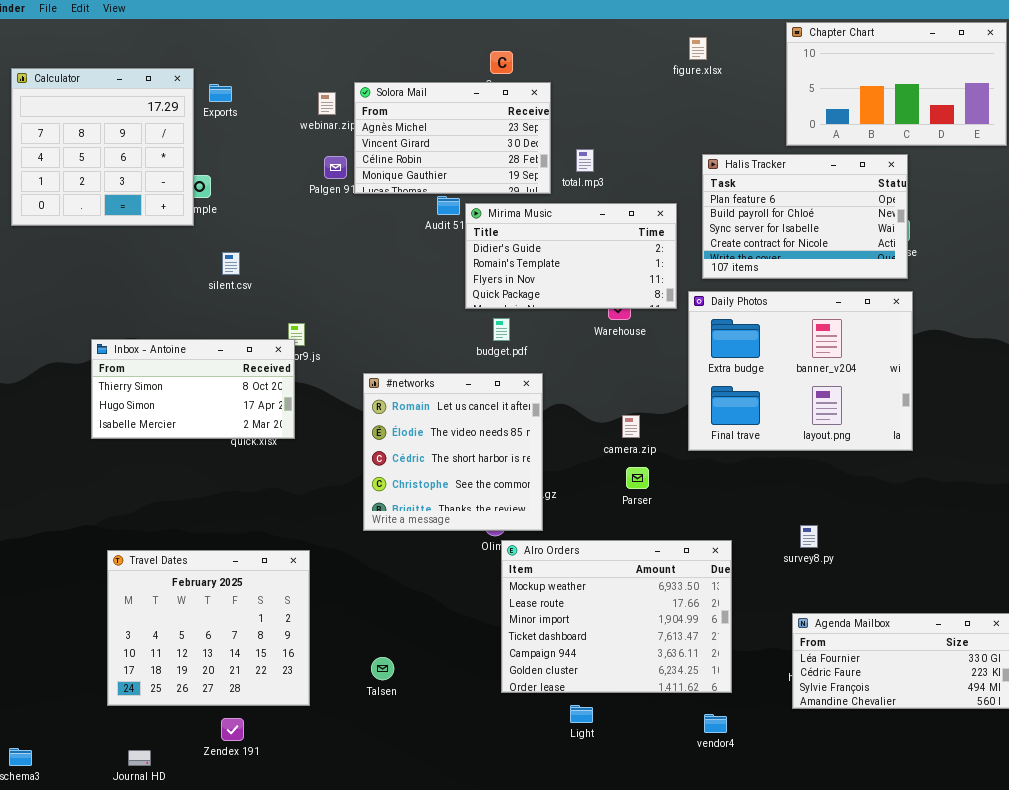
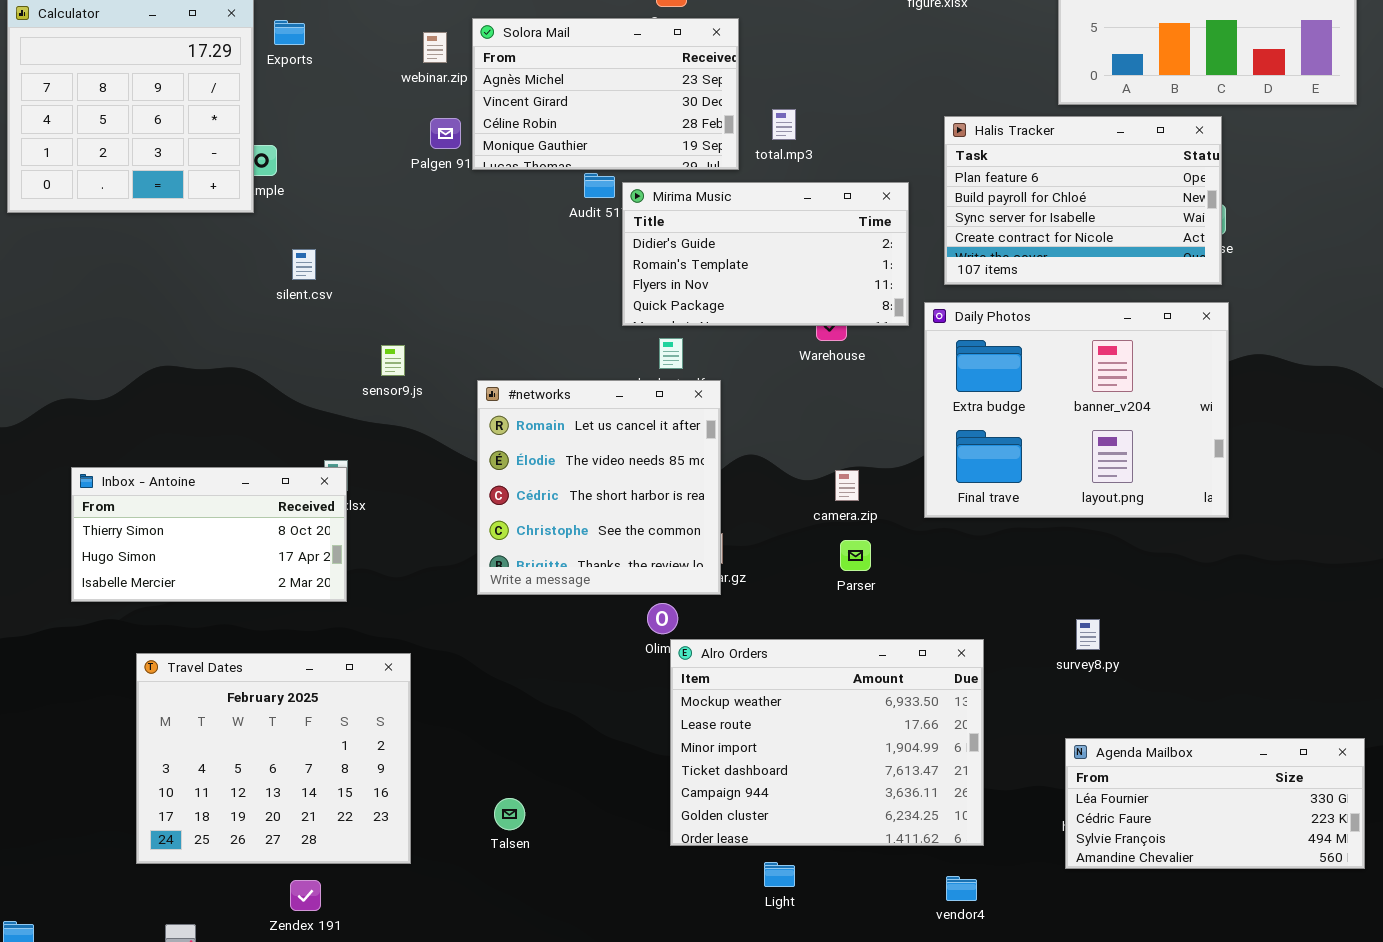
Inbox - Antoine: [91,339,295,439] -> [71,467,347,602], moved
#networks: [363,373,543,531] -> [477,380,721,595], moved

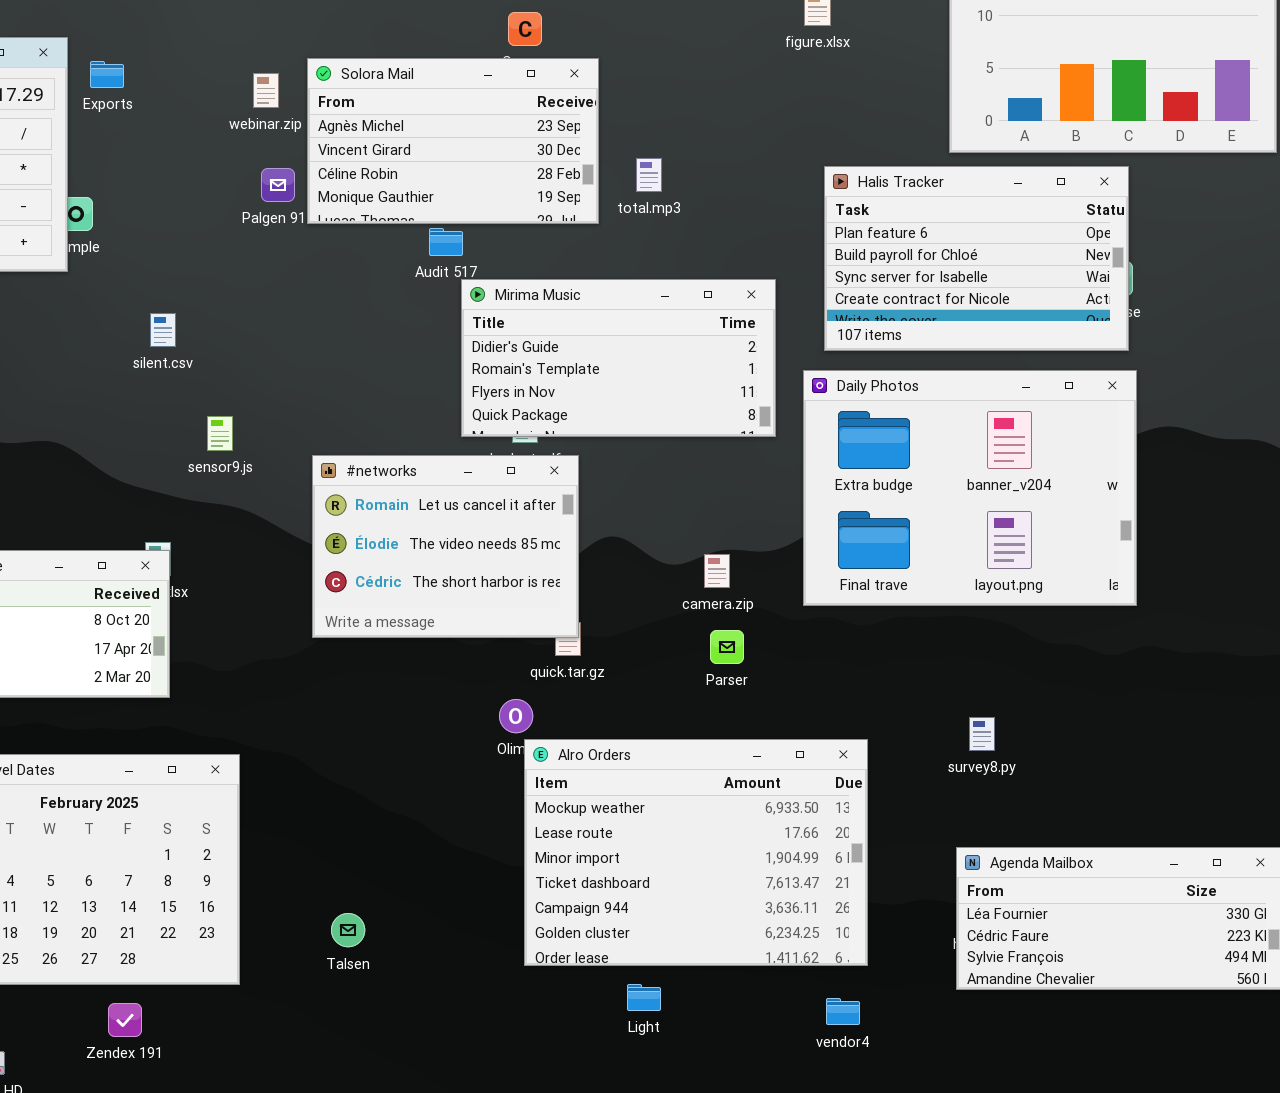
Mirima Music: [622,182,909,326] -> [461,279,776,437], moved
silent.csv: [292,249,316,280] -> [150,313,176,347], moved
#networks: [477,380,721,595] -> [312,455,579,638], resized

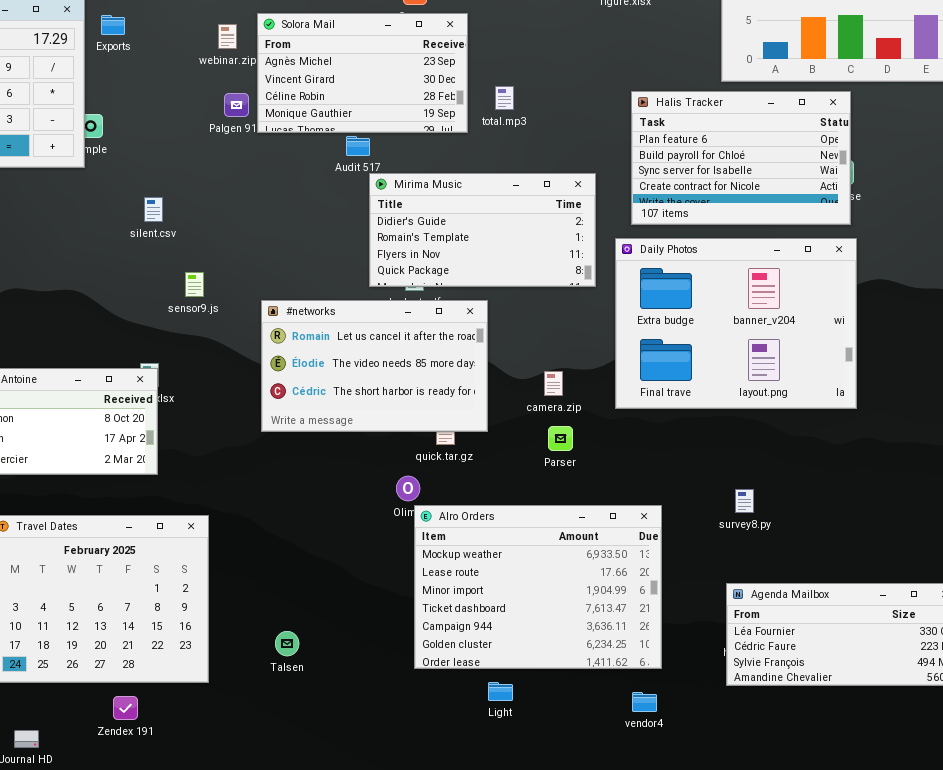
#networks: [312,455,579,638] -> [261,300,488,432], resized

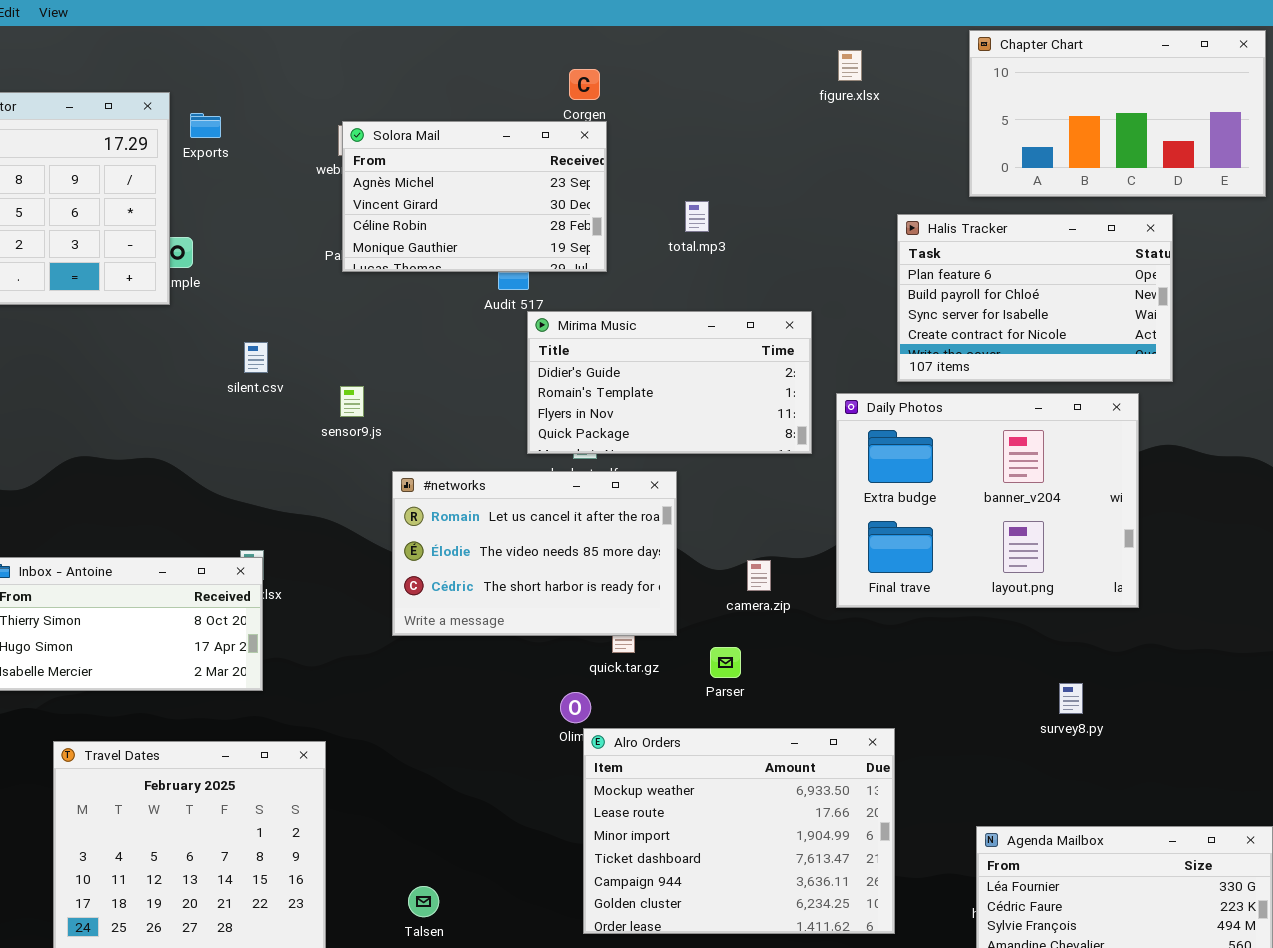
Solora Mail: [257,13,468,133] -> [342,121,607,272], moved
Halis Tracker: [631,91,851,225] -> [897,214,1173,382], moved
sensor9.js: [185,272,204,297] -> [340,386,364,417], moved
Parser: [548,426,573,451] -> [710,647,741,678], moved
survey8.py: [735,489,754,513] -> [1059,683,1083,714], moved

